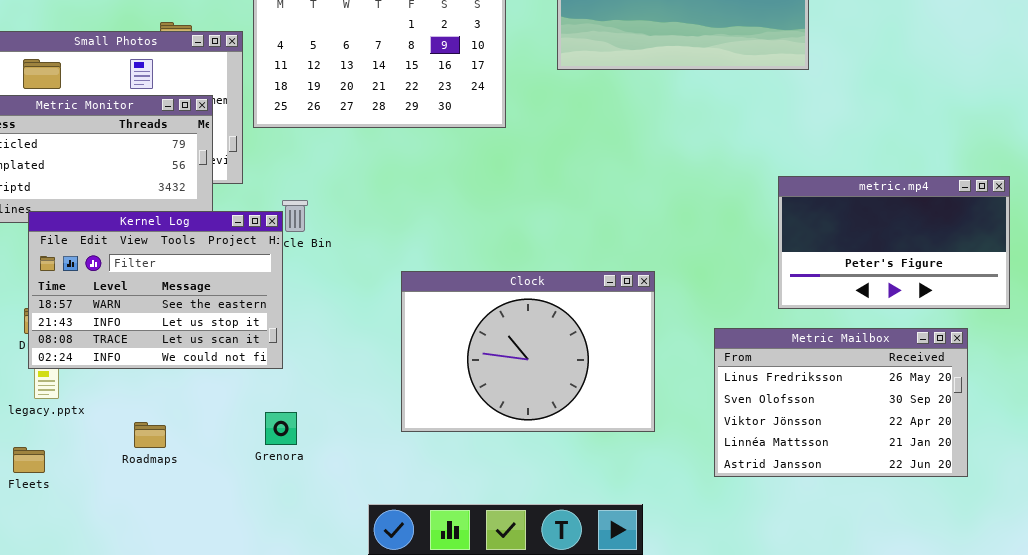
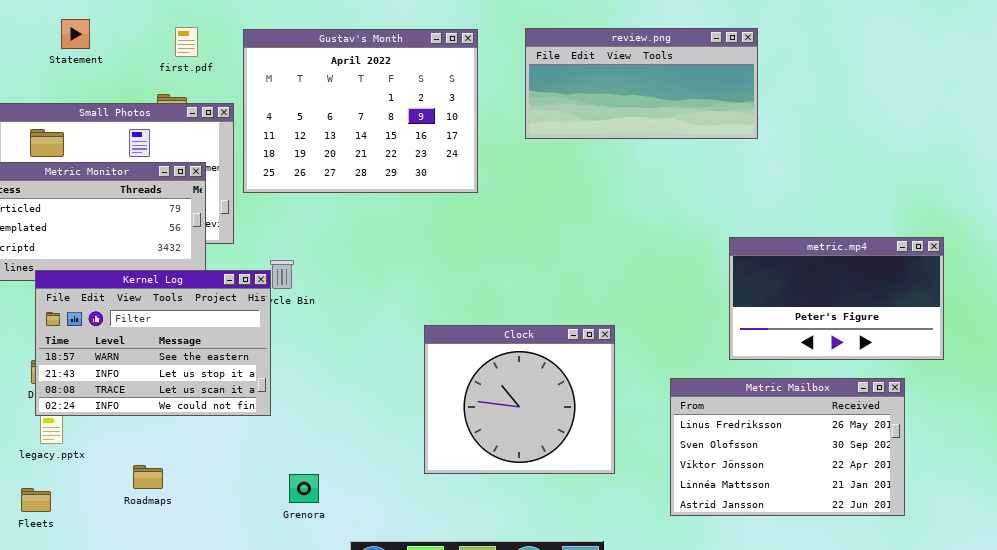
Clock: [401,271,655,432] -> [424,325,615,474], resized
Grenora: [265,412,297,445] -> [289,474,319,503], moved

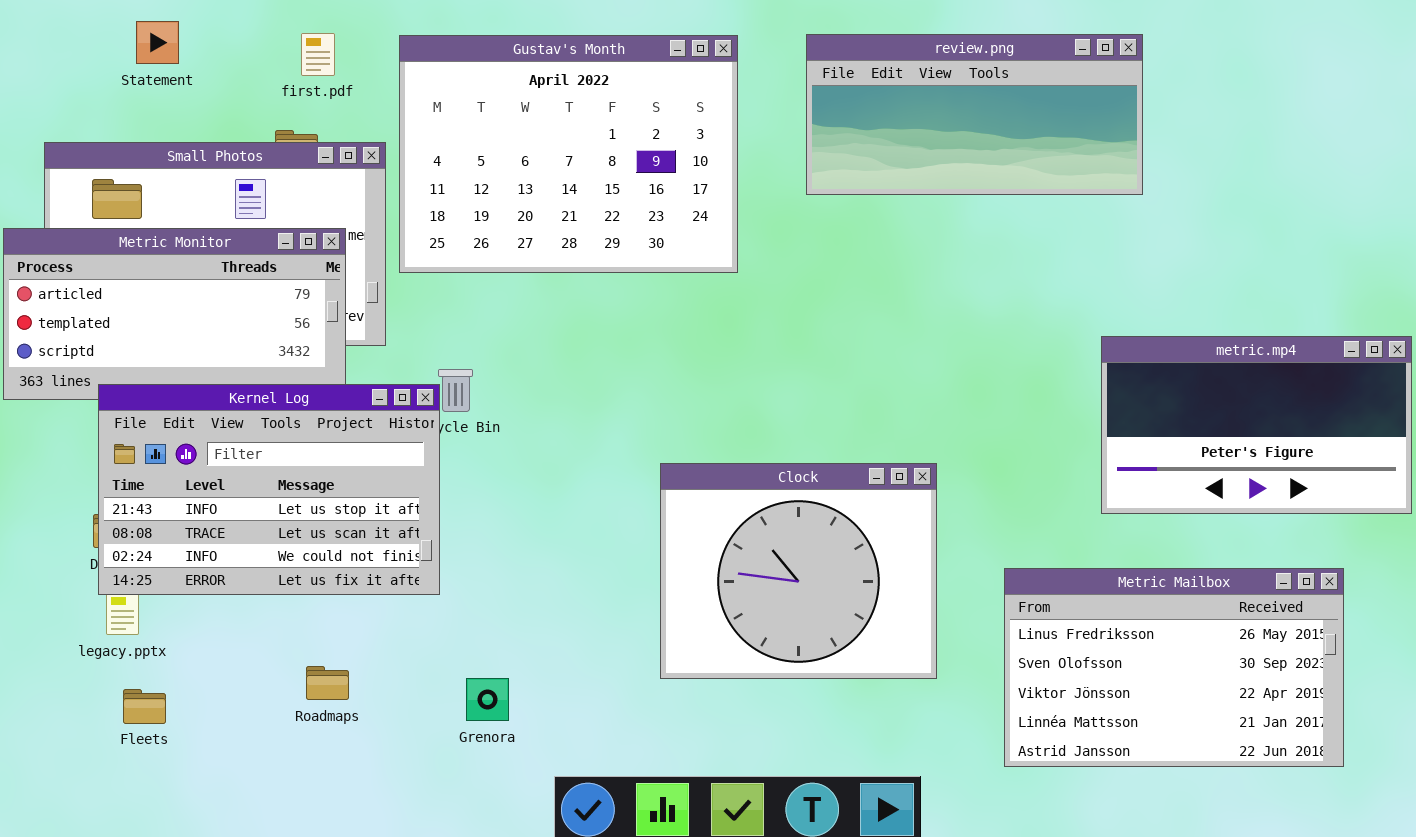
Kernel Log: [35,270,271,416] -> [98,384,440,595], scrolled down 1 row
Metric Mailbox: [670,378,905,516] -> [1004,568,1344,767], moved
Roadmaps: [133,465,163,489] -> [306,666,349,700], moved
Fleets: [21,488,51,512] -> [123,689,166,724], moved

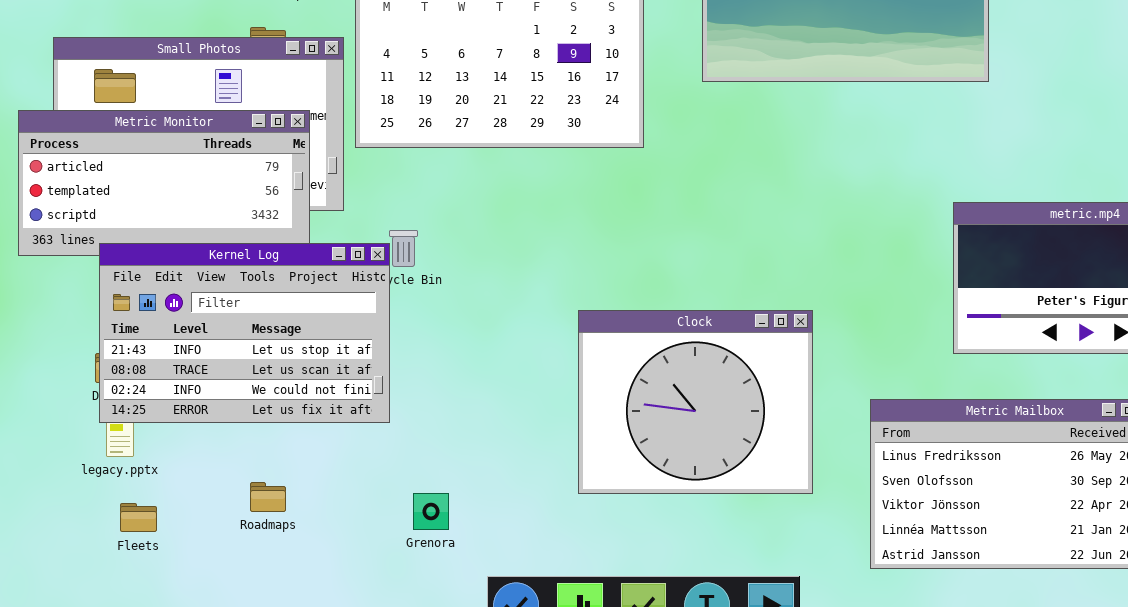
Roadmaps: [306,666,349,700] -> [250,482,286,512], moved

